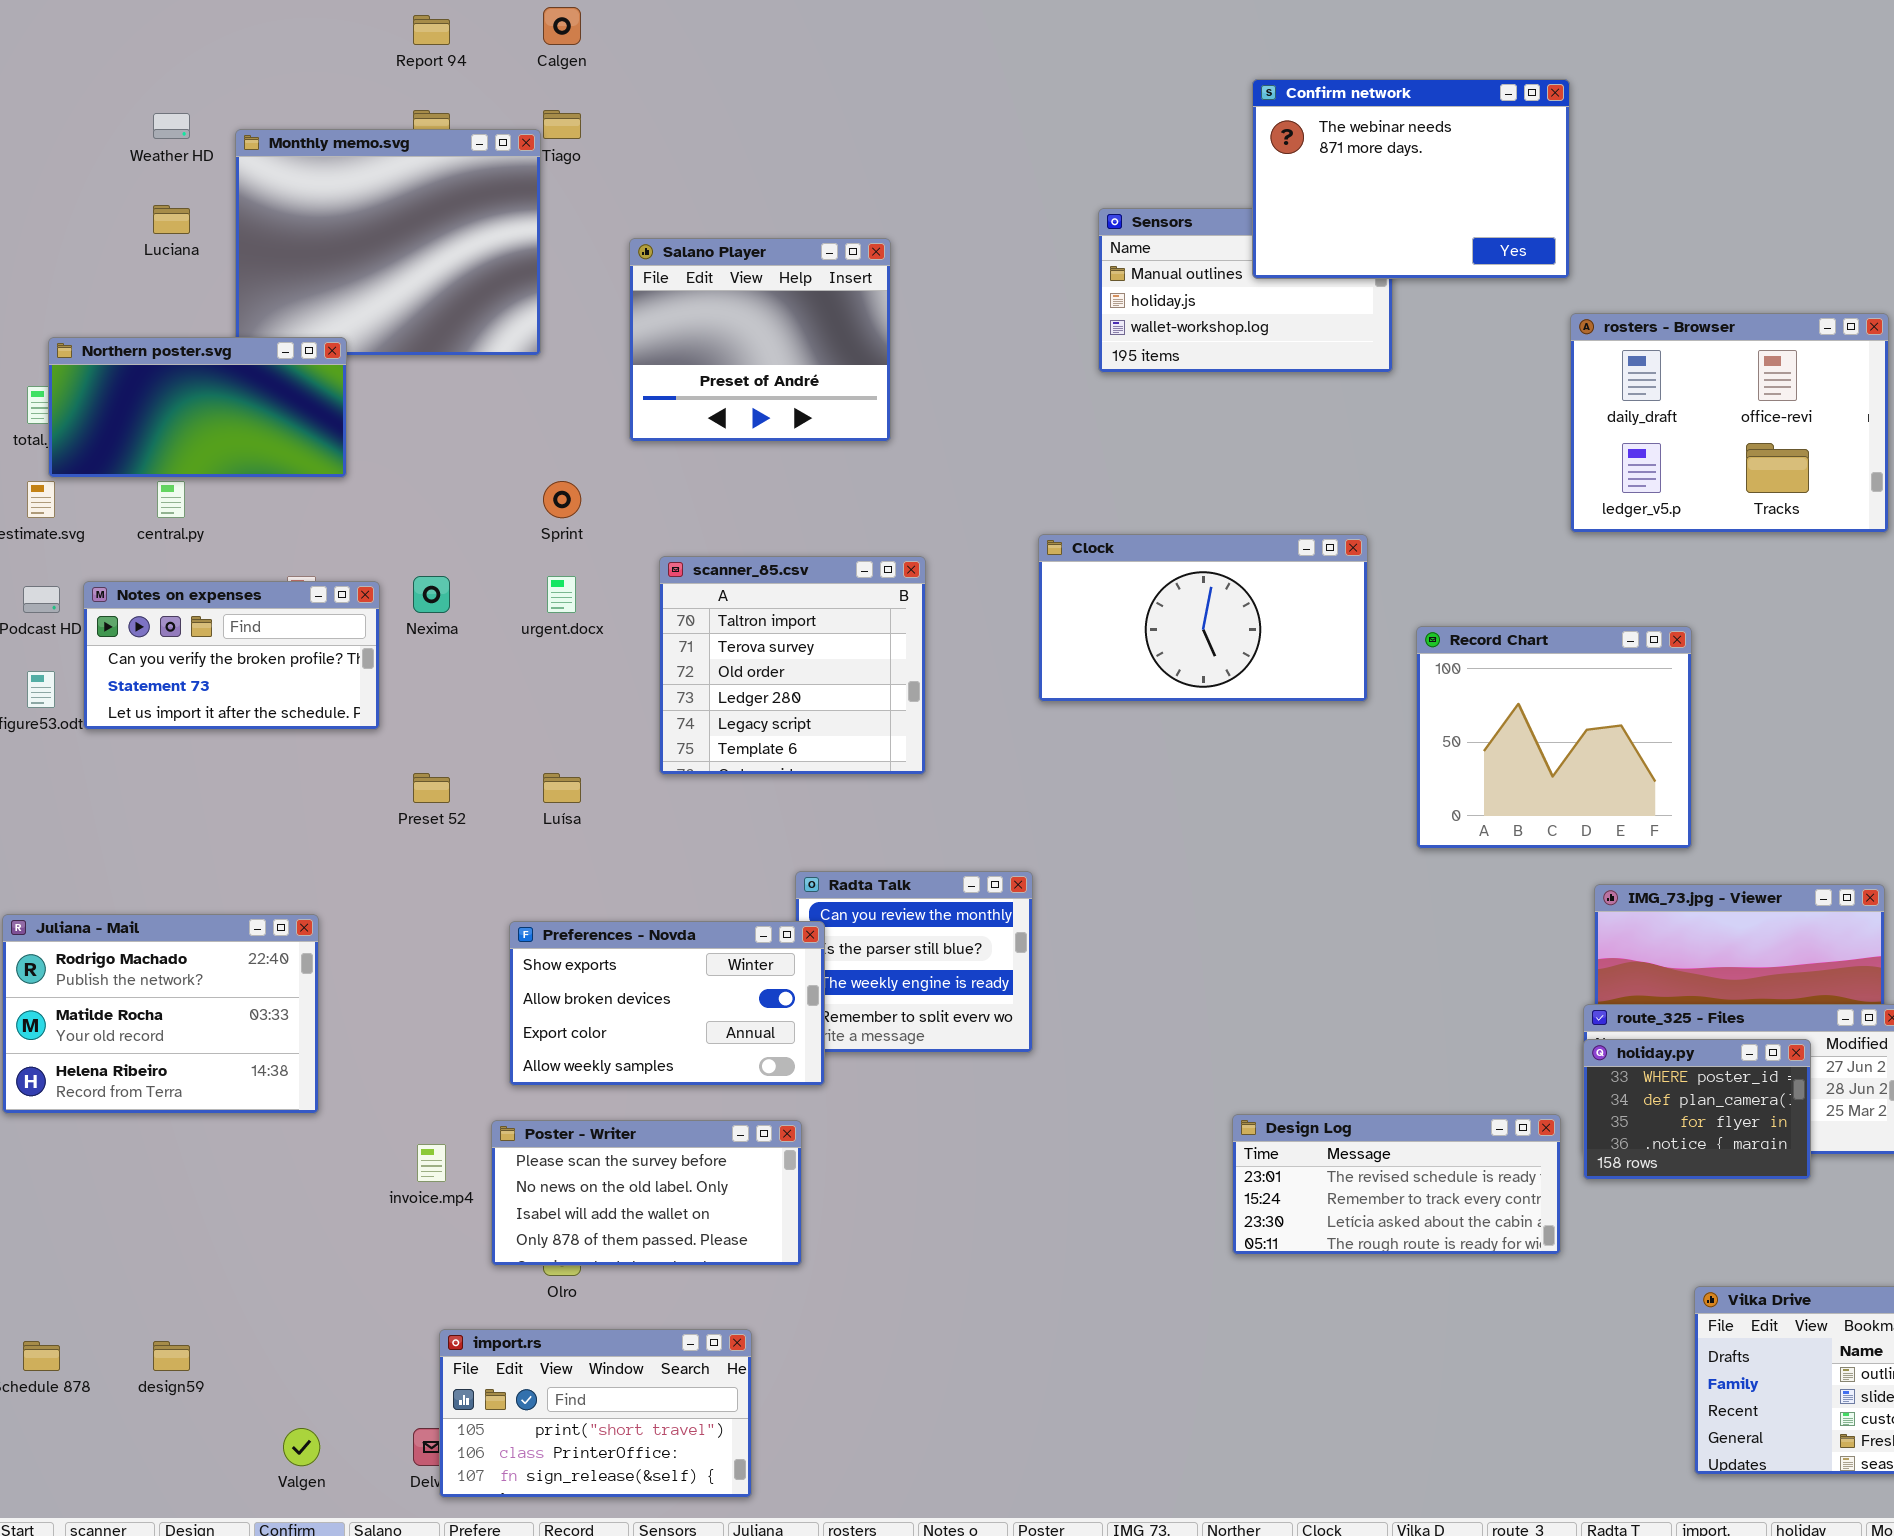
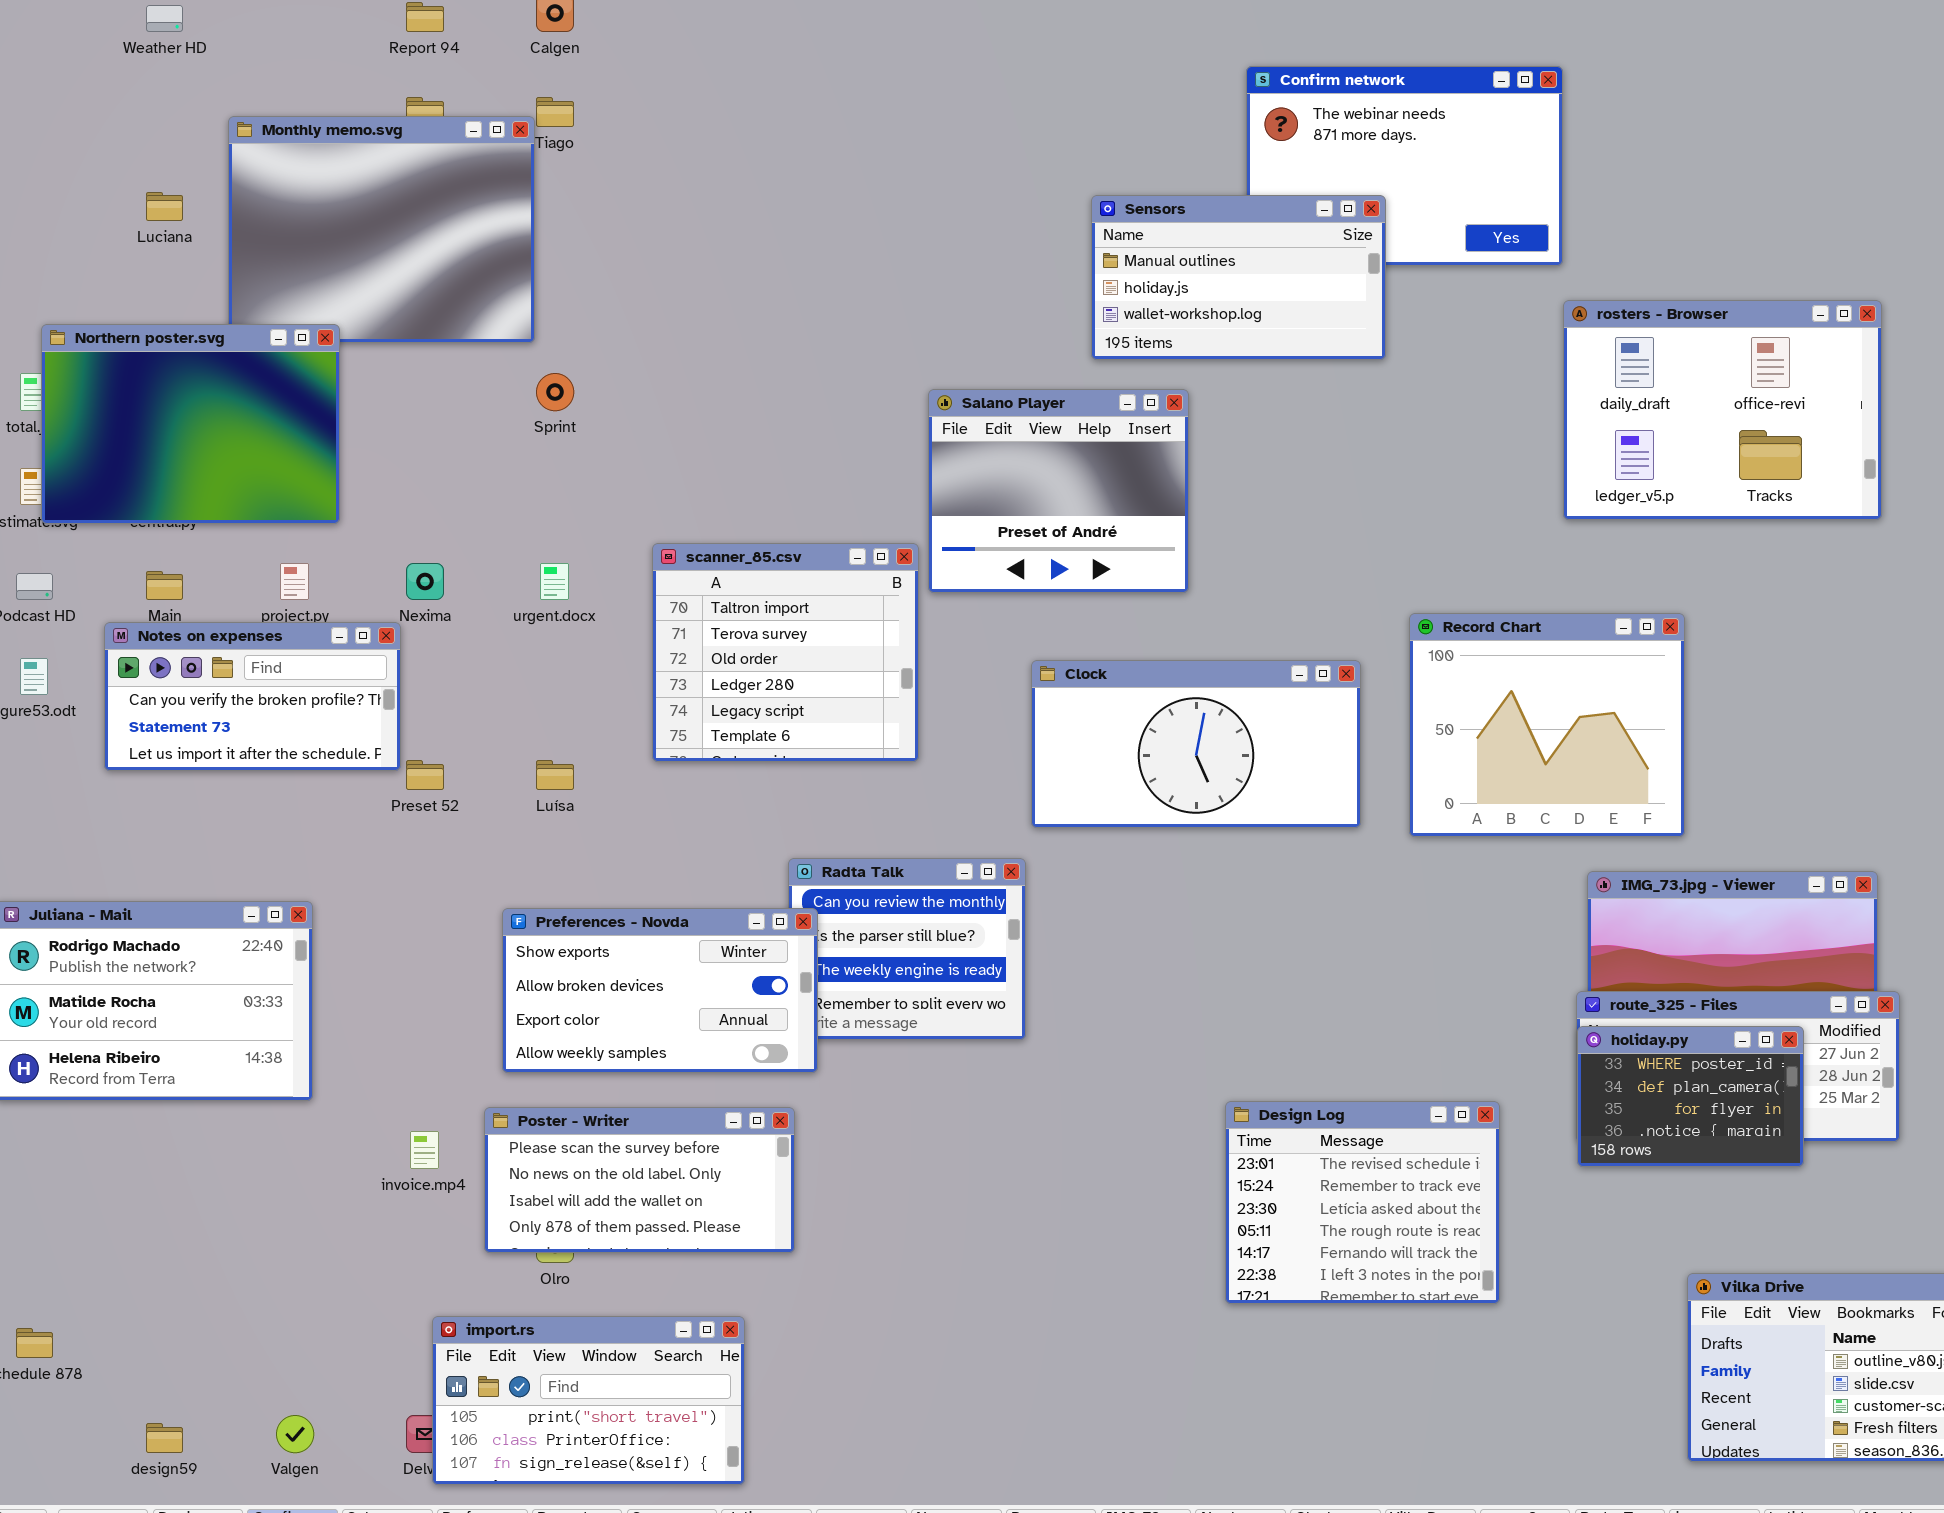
Weather HD: [153,113,190,139] -> [146,5,183,32], moved
Sensors: [1098,208,1393,373] -> [1091,195,1386,360], raised
Salano Player: [629,238,891,442] -> [928,389,1189,593], moved
Northern poster.svg: [48,337,347,478] -> [41,324,340,524], resized
Sprint: [543,481,581,518] -> [536,373,574,411], moved
Clock: [1038,534,1368,702] -> [1031,660,1361,828], moved
Notes on expenses: [83,581,380,730] -> [104,622,401,771], moved
Design Log: [1232,1114,1561,1255] -> [1225,1101,1500,1304], resized
design59: [153,1341,190,1371] -> [146,1423,183,1453], moved

